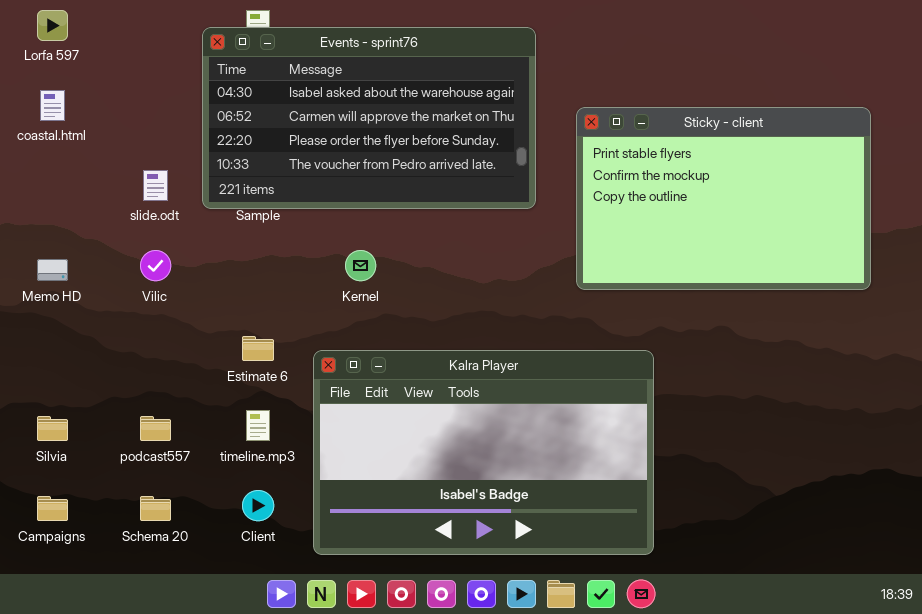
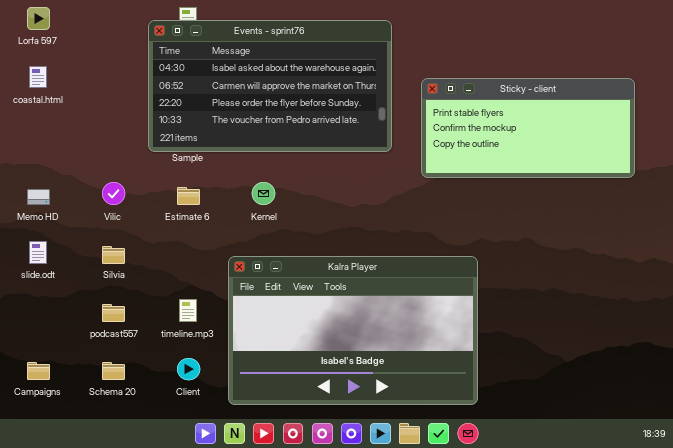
Sticky - client: [576,107,871,290] -> [421,78,635,178], resized
slide.odt: [143,170,168,201] -> [29,241,47,264], moved
Estimate 6: [242,336,274,361] -> [177,187,200,205], moved
Silvia: [37,416,68,441] -> [102,246,125,264], moved

